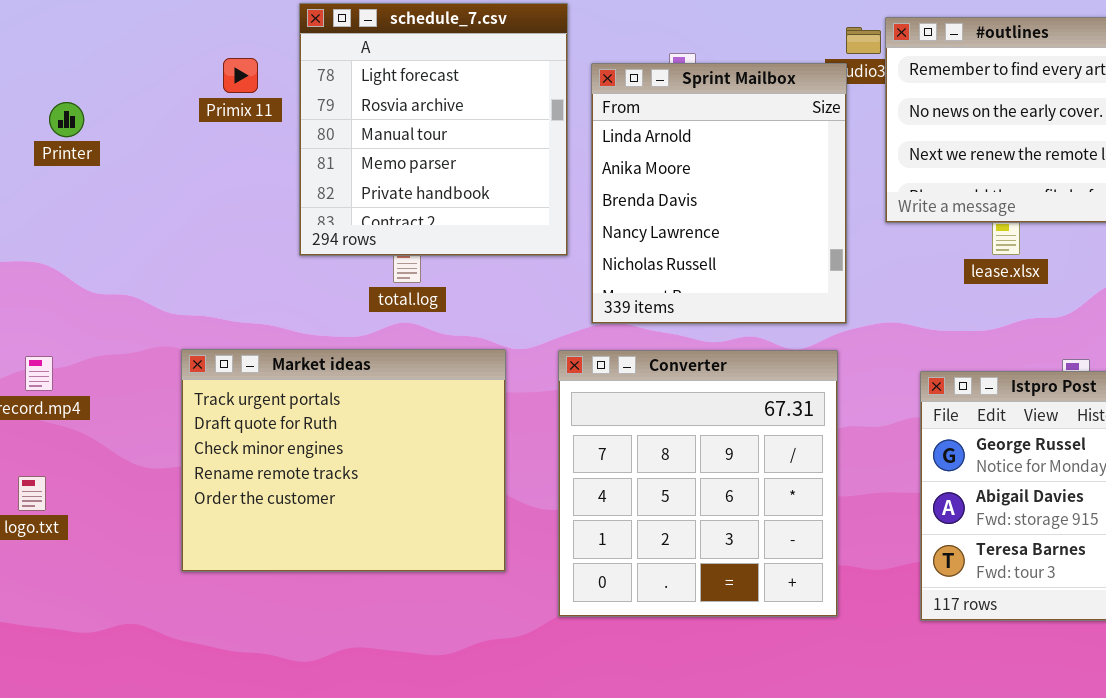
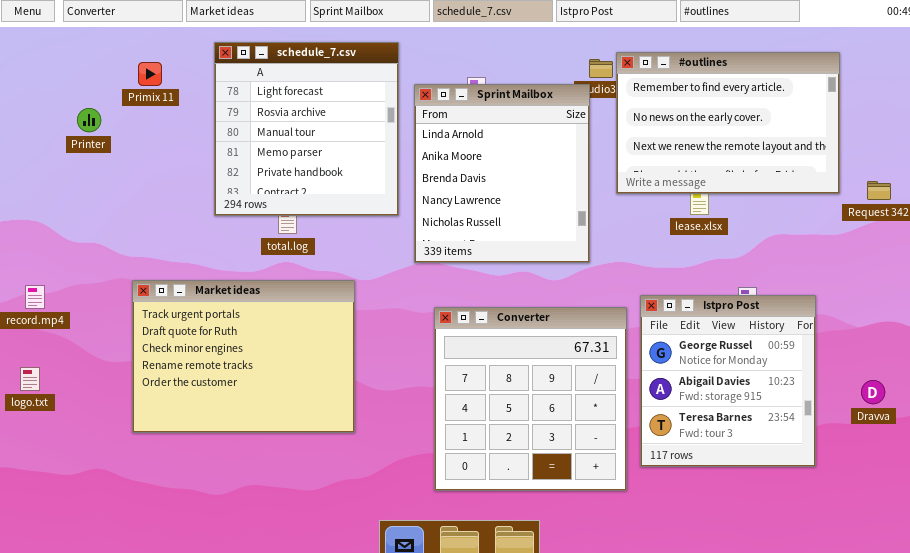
Primix 11: [223,58,258,93] -> [138,62,162,86], moved
Printer: [49,102,84,137] -> [77,108,101,132], moved
Converter: [558,350,838,617] -> [434,307,627,491], moved

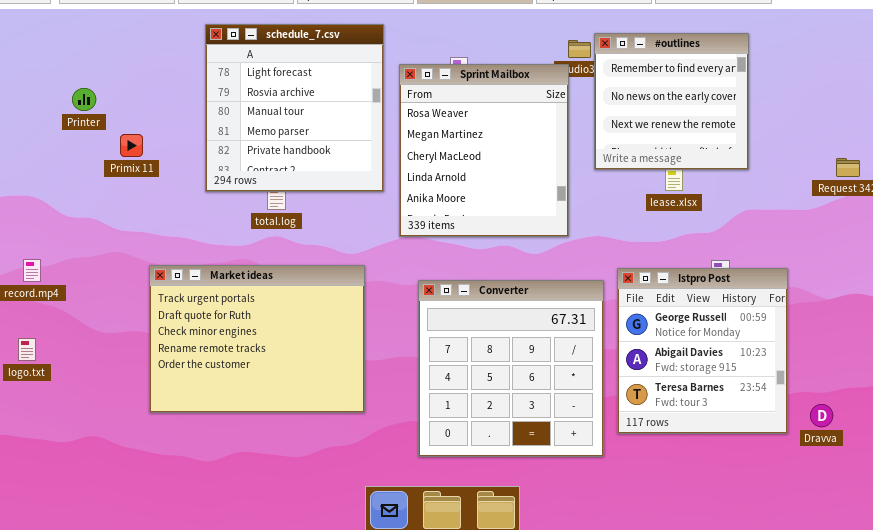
#outlines: [616,52,840,194] -> [594,33,749,170], resized
Primix 11: [138,62,162,86] -> [120,134,143,157], moved
Sprint Mailbox: [414,84,590,263] -> [399,64,569,237], scrolled up 3 rows
Market ideas: [132,280,355,433] -> [149,265,365,413], moved
Dravva: [861,380,885,404] -> [810,404,833,427], moved

